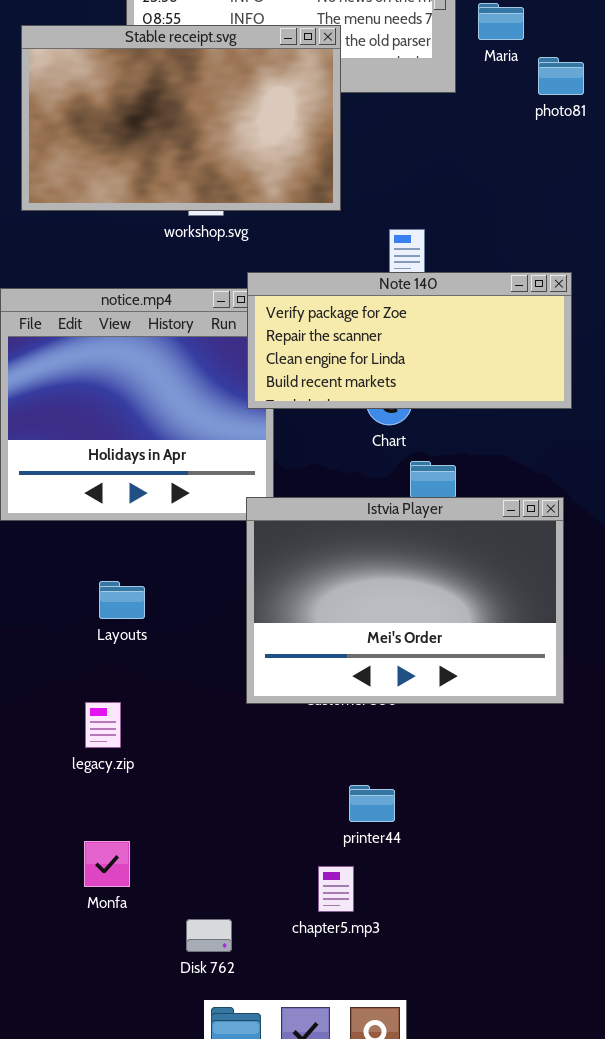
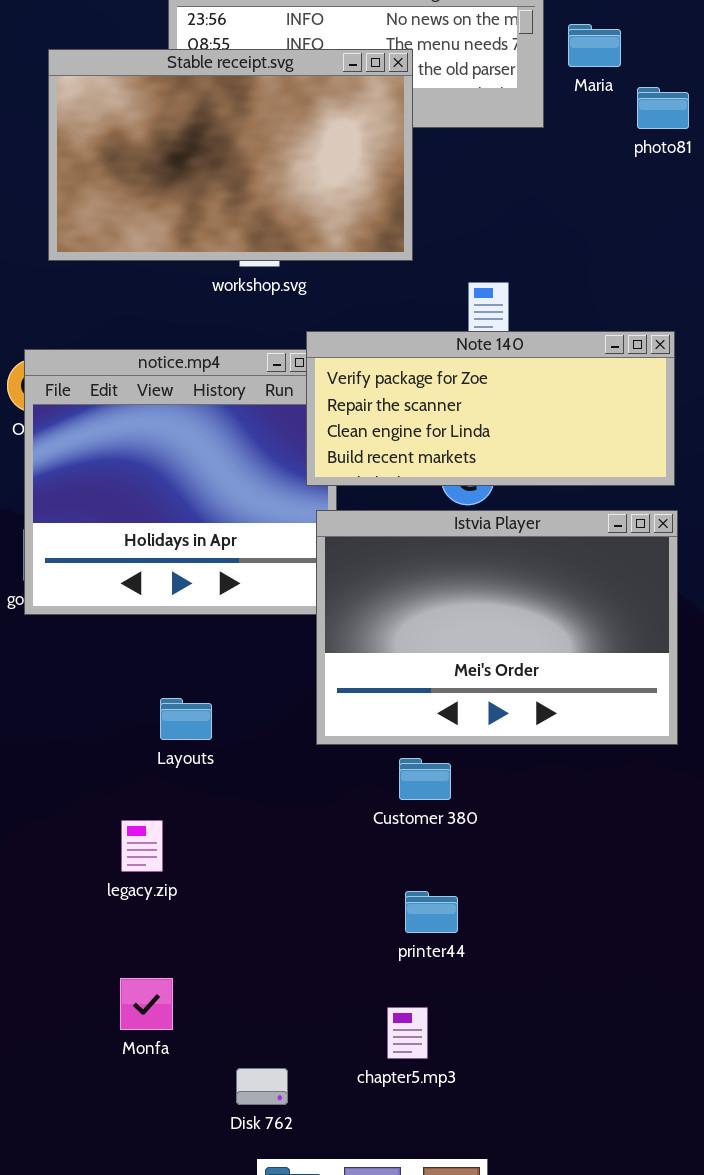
Istvia Player: [246,497,564,704] -> [316,510,678,745], moved
Layouts: [99,581,145,619] -> [160,698,212,740], moved
printer44: [349,785,395,822] -> [405,891,458,933], moved

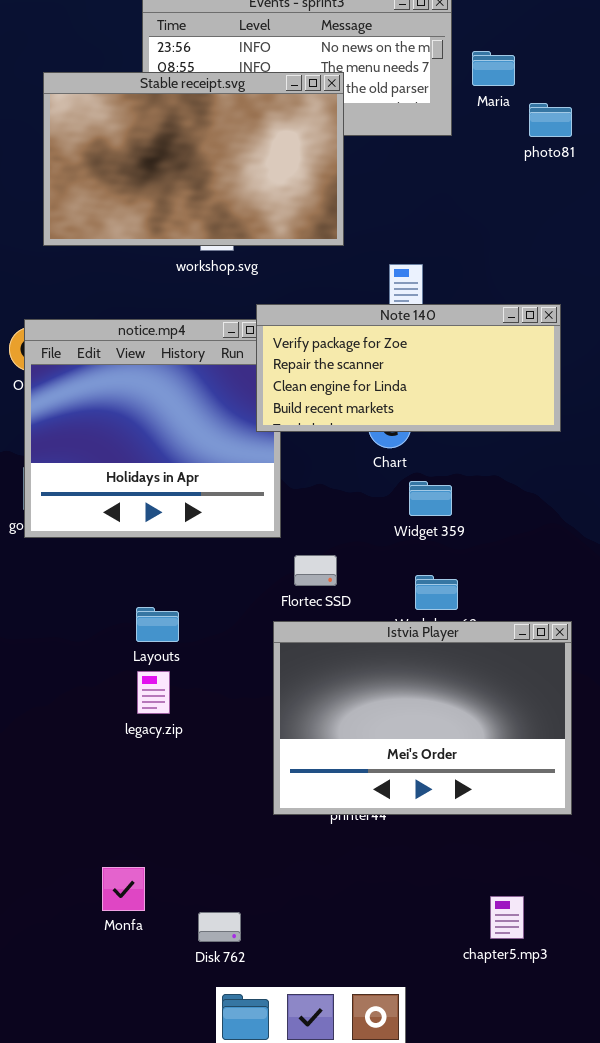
Istvia Player: [316,510,678,745] -> [273,621,572,815], moved
legacy.zip: [121,820,163,872] -> [137,671,170,714], moved
Monfa: [120,978,173,1030] -> [102,867,145,911], moved
chapter5.mp3: [387,1007,428,1059] -> [490,896,524,939], moved

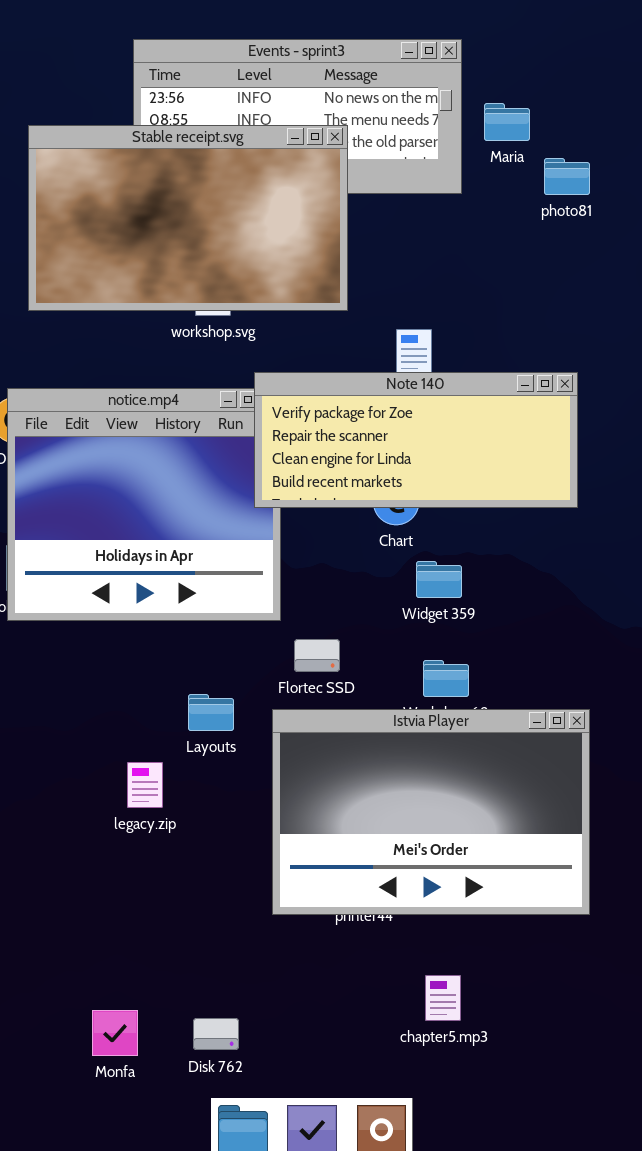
Layouts: [136,607,179,642] -> [188,694,234,731], moved
Monfa: [102,867,145,911] -> [92,1010,138,1056], moved
chapter5.mp3: [490,896,524,939] -> [425,975,461,1021], moved

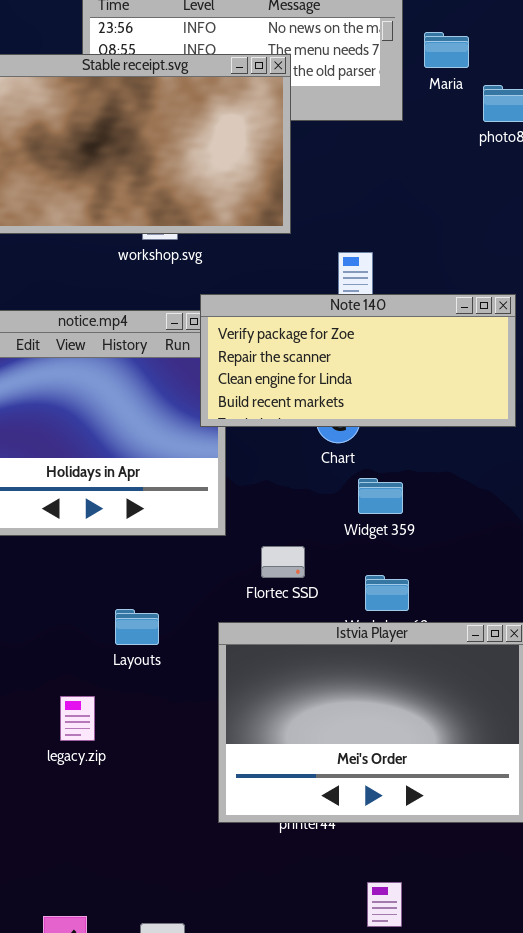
Flortec SSD: [294,639,340,672] -> [261,546,305,578], moved
Layouts: [188,694,234,731] -> [115,609,159,645], moved
legacy.zip: [127,762,163,808] -> [60,696,95,741], moved

